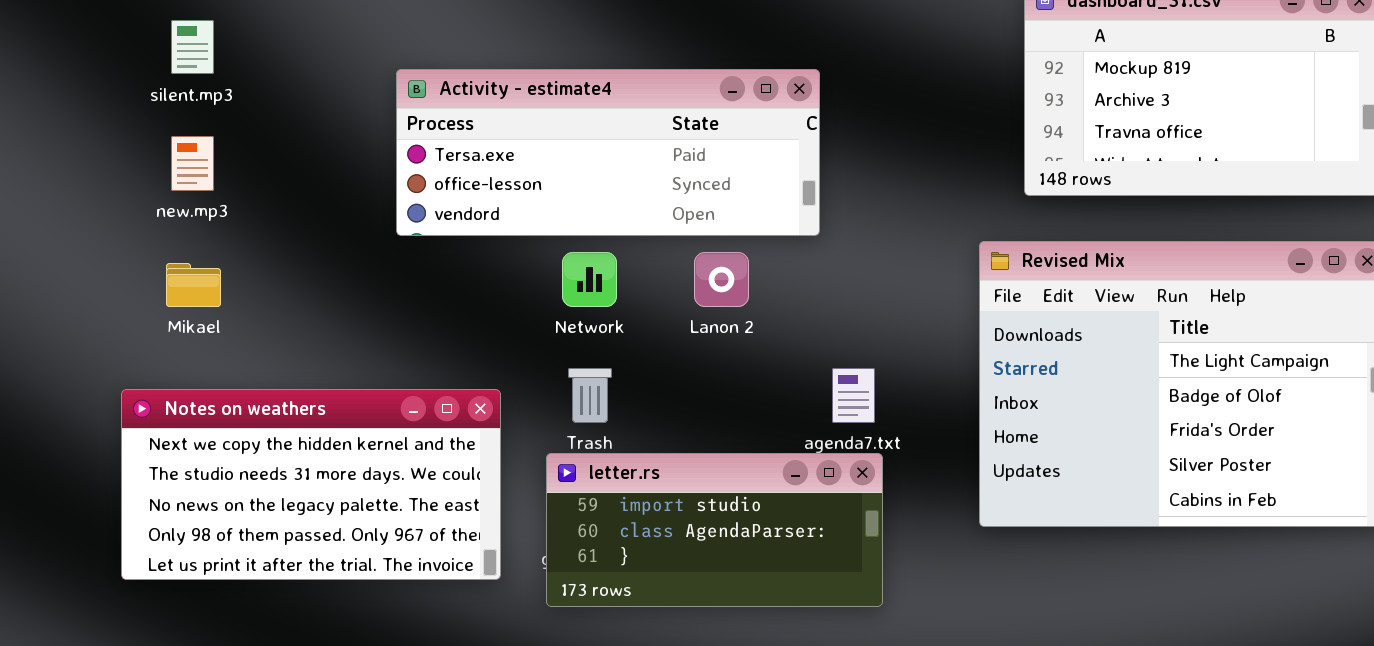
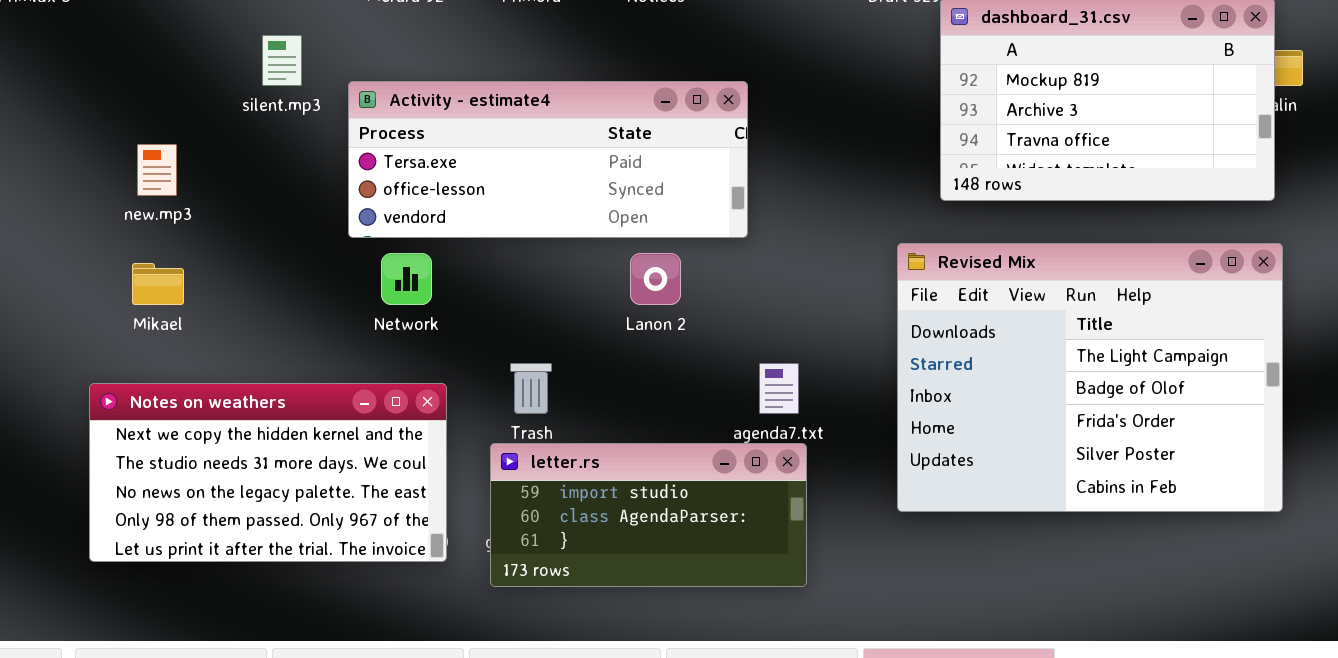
silent.mp3: [171,20,214,74] -> [262,35,302,86], moved
Network: [562,252,617,307] -> [381,253,432,305], moved

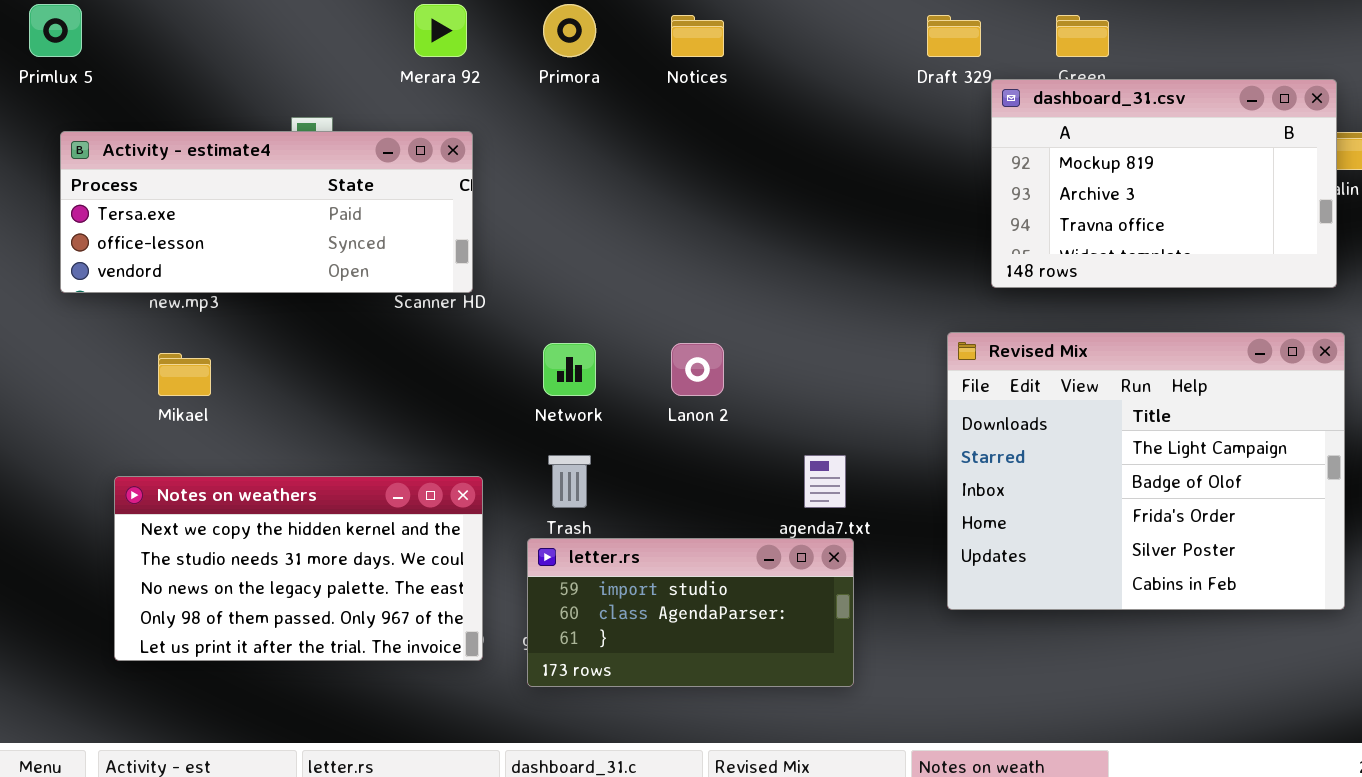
Activity - estimate4: [348,81,748,238] -> [60,131,473,293], moved
Network: [381,253,432,305] -> [543,343,596,396], moved

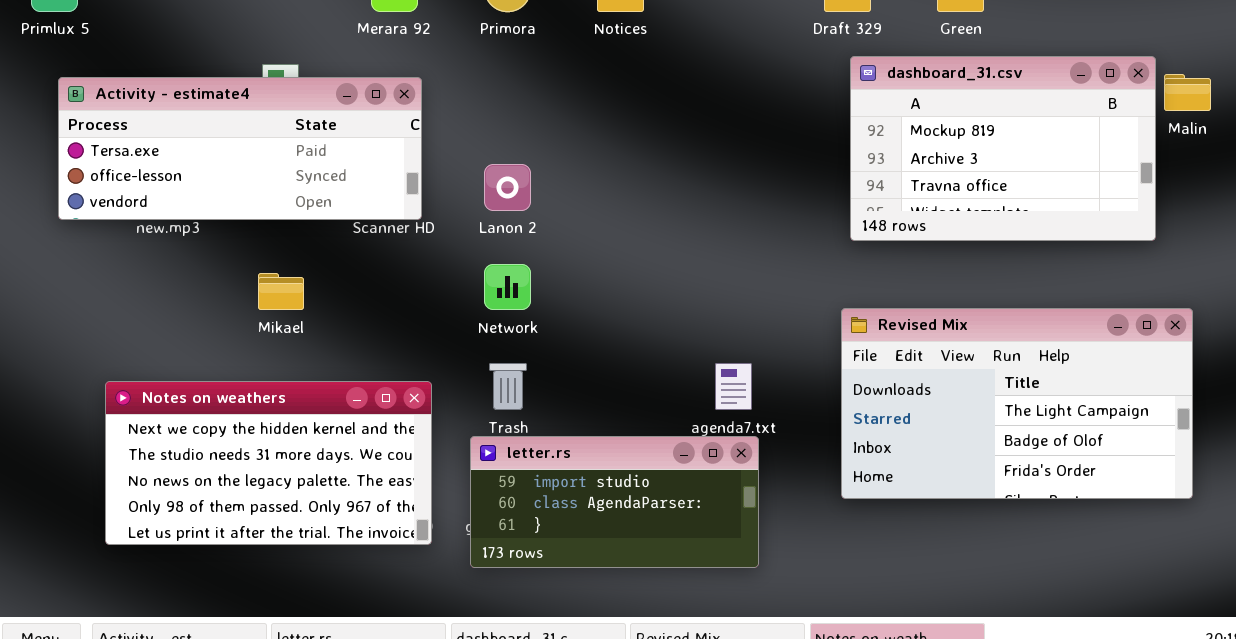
dashboard_31.csv: [991,79,1337,288] -> [850,56,1156,241], moved
Revised Mix: [947,332,1345,610] -> [841,308,1193,499], resized
Lanon 2: [671,343,724,396] -> [484,164,531,211], moved
Mikael: [158,353,211,396] -> [258,273,304,310], moved

